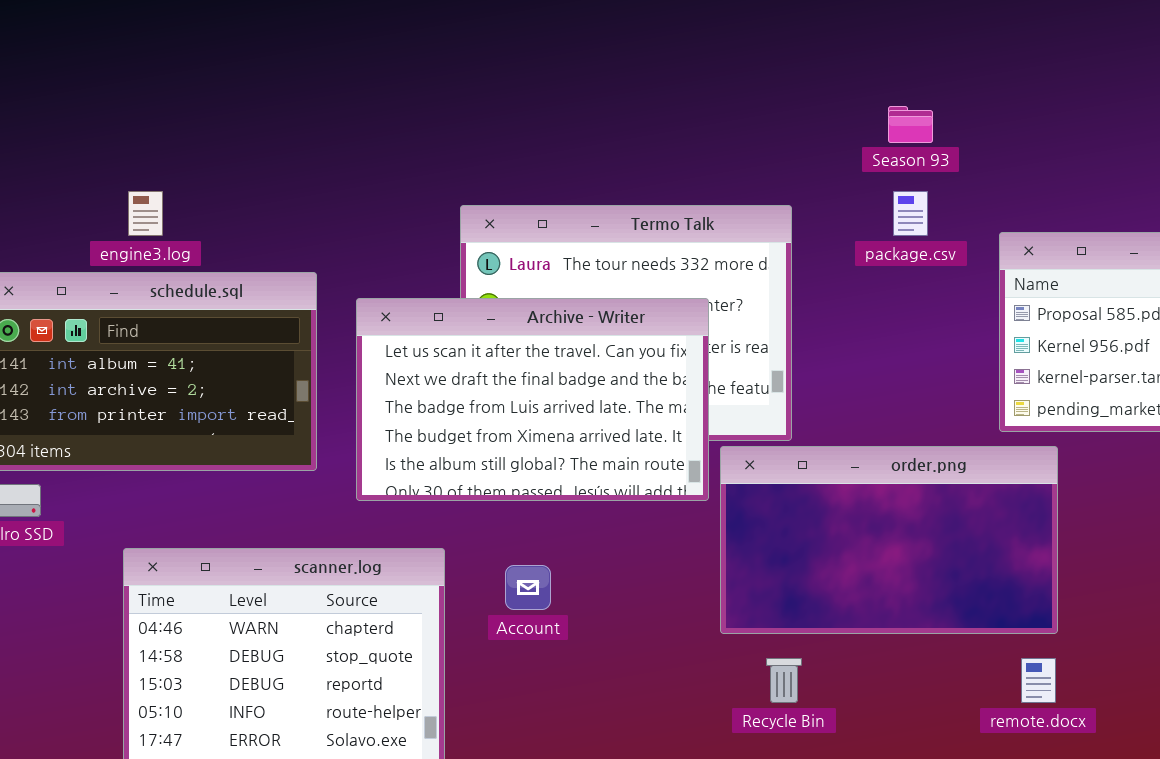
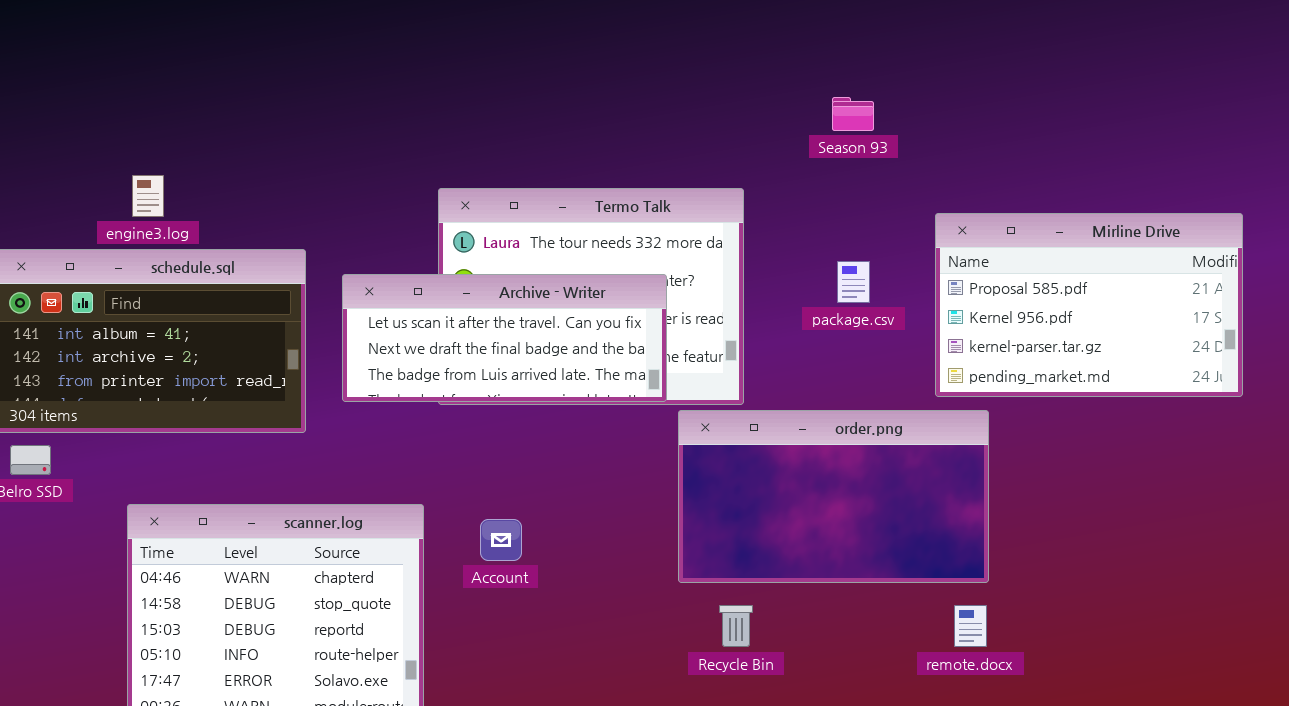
package.csv: [893,191,928,236] -> [837,261,870,303], moved
Archive - Writer: [356,298,709,501] -> [342,274,667,402], resized

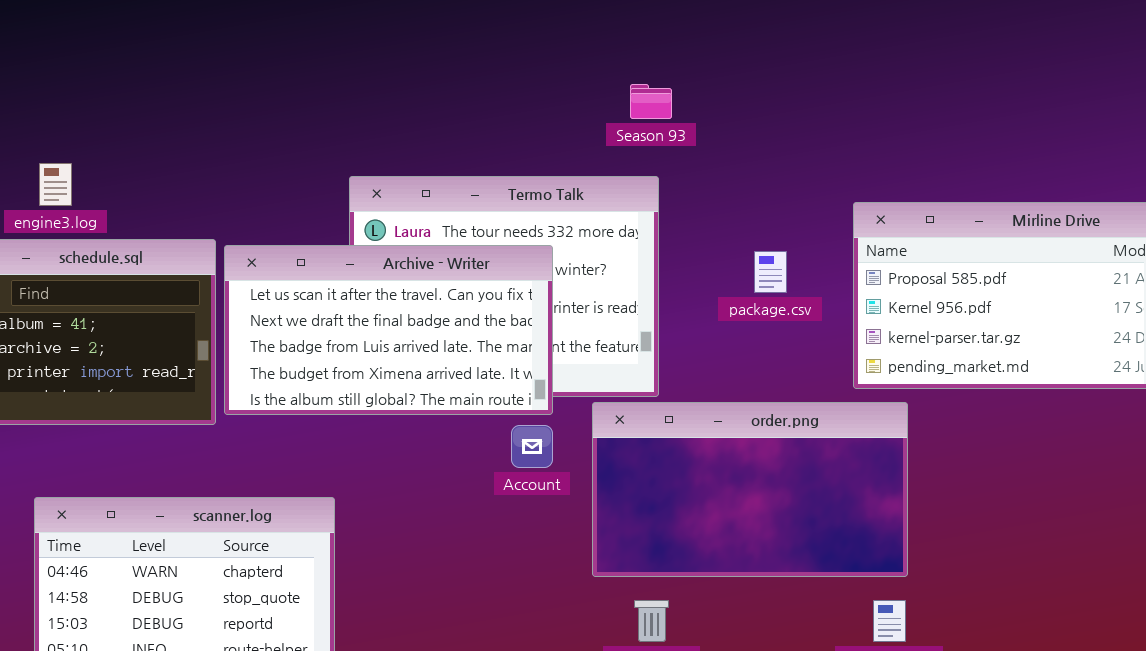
Season 93: [832,97,874,131] -> [630,84,672,119], moved
Archive - Writer: [342,274,667,402] -> [224,245,553,415], moved, resized
Account: [480,519,522,561] -> [511,425,553,468], moved

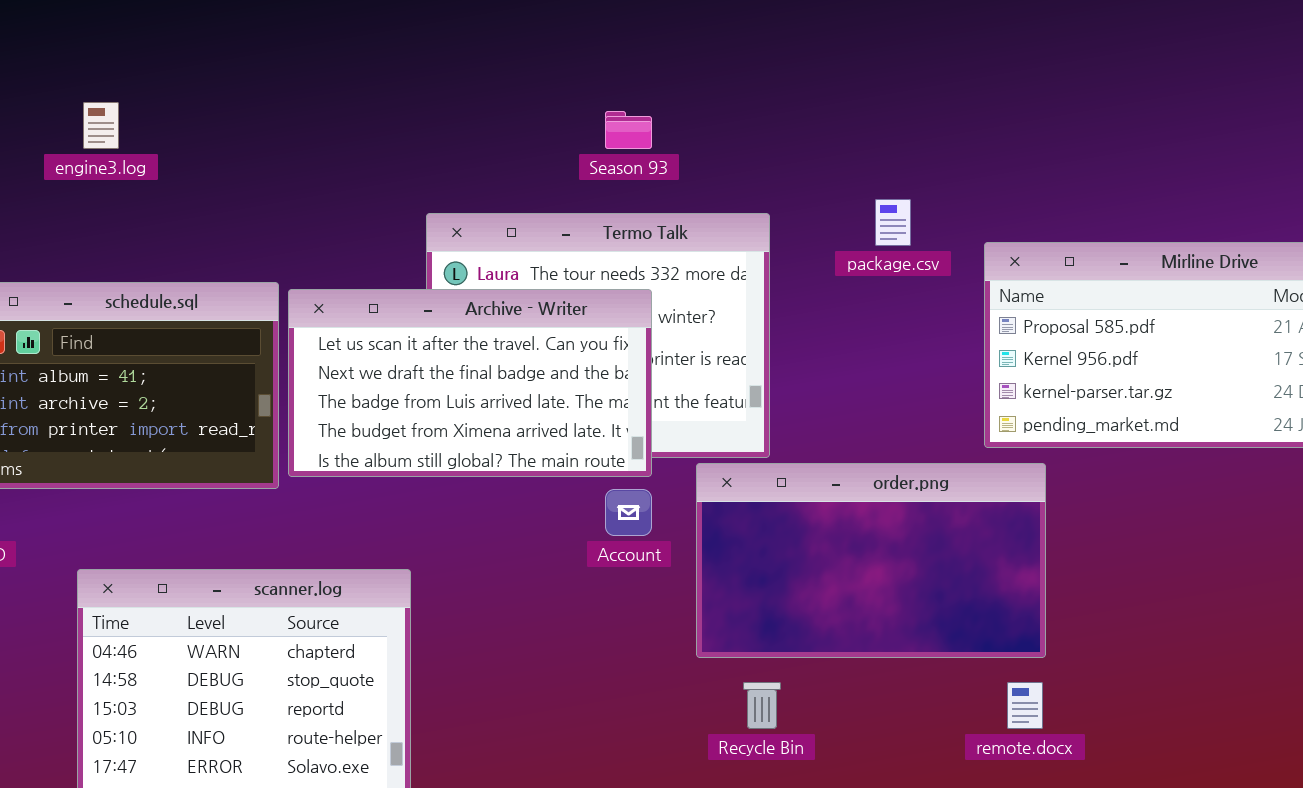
Season 93: [630,84,672,119] -> [605,111,652,149], moved
engine3.log: [39,163,72,206] -> [83,102,119,149], moved
package.csv: [754,251,787,293] -> [875,199,911,246], moved

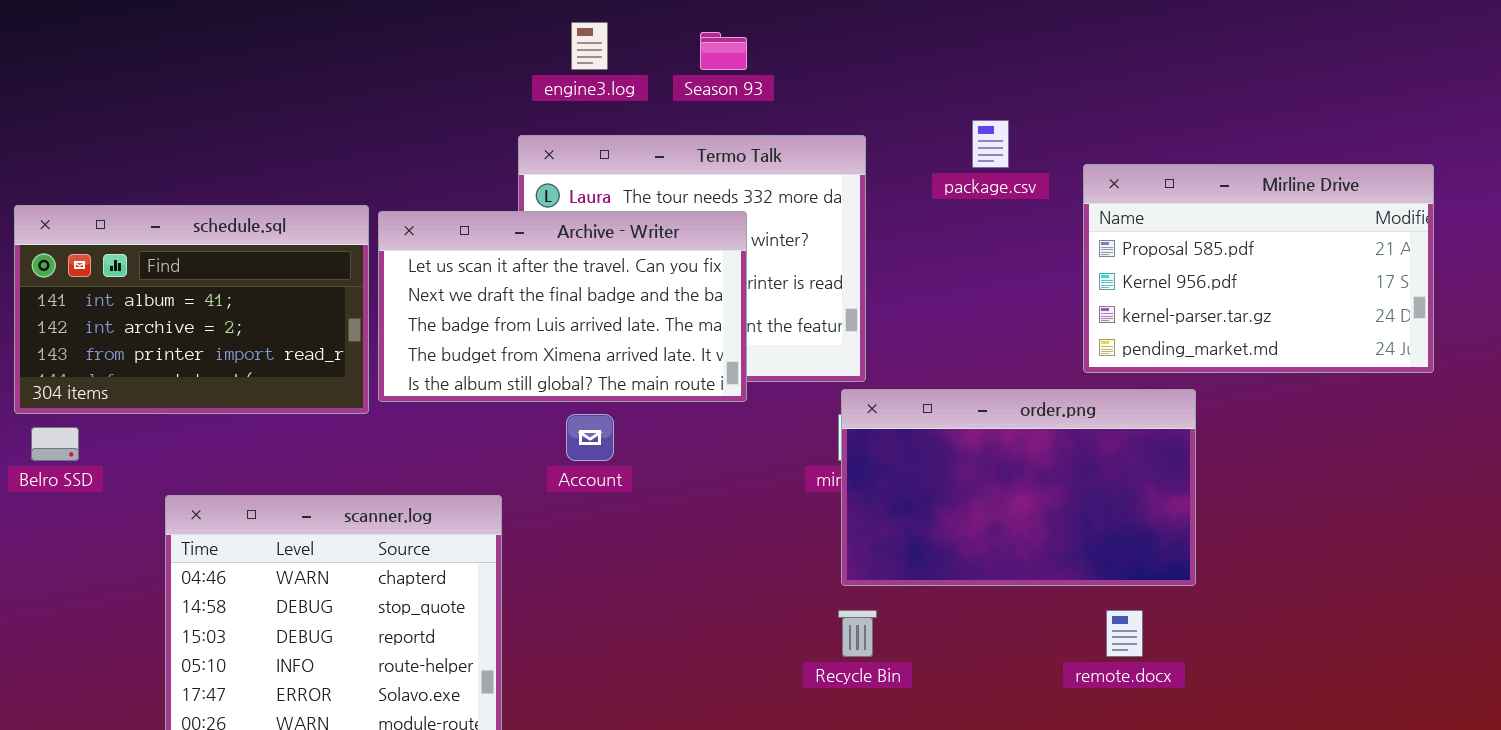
engine3.log: [83,102,119,149] -> [571,22,608,70], moved
order.png: [696,463,1046,658] -> [841,389,1196,586], moved
Account: [605,489,652,536] -> [566,414,614,461], moved

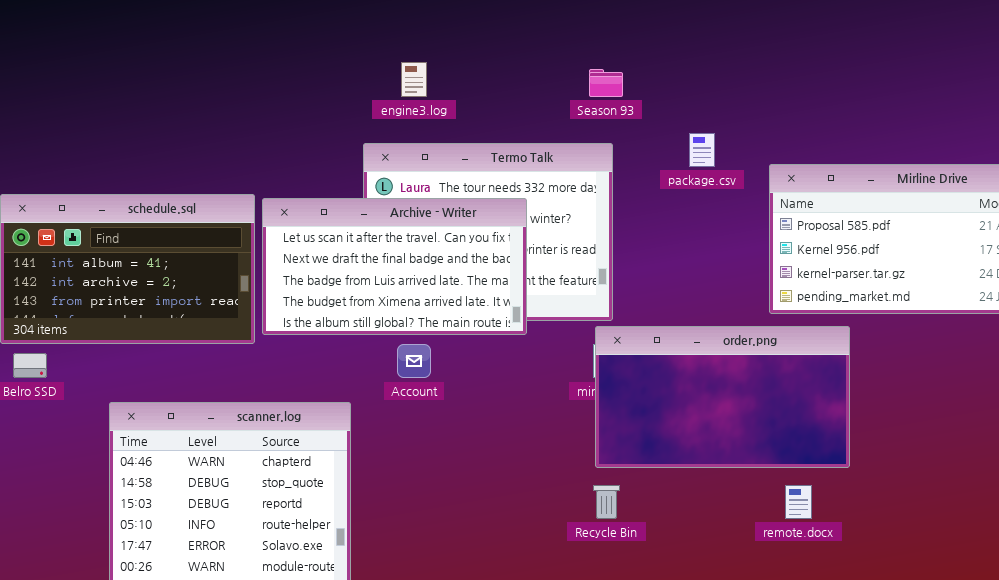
Season 93: [700,32,747,70] -> [589,69,623,97], moved

